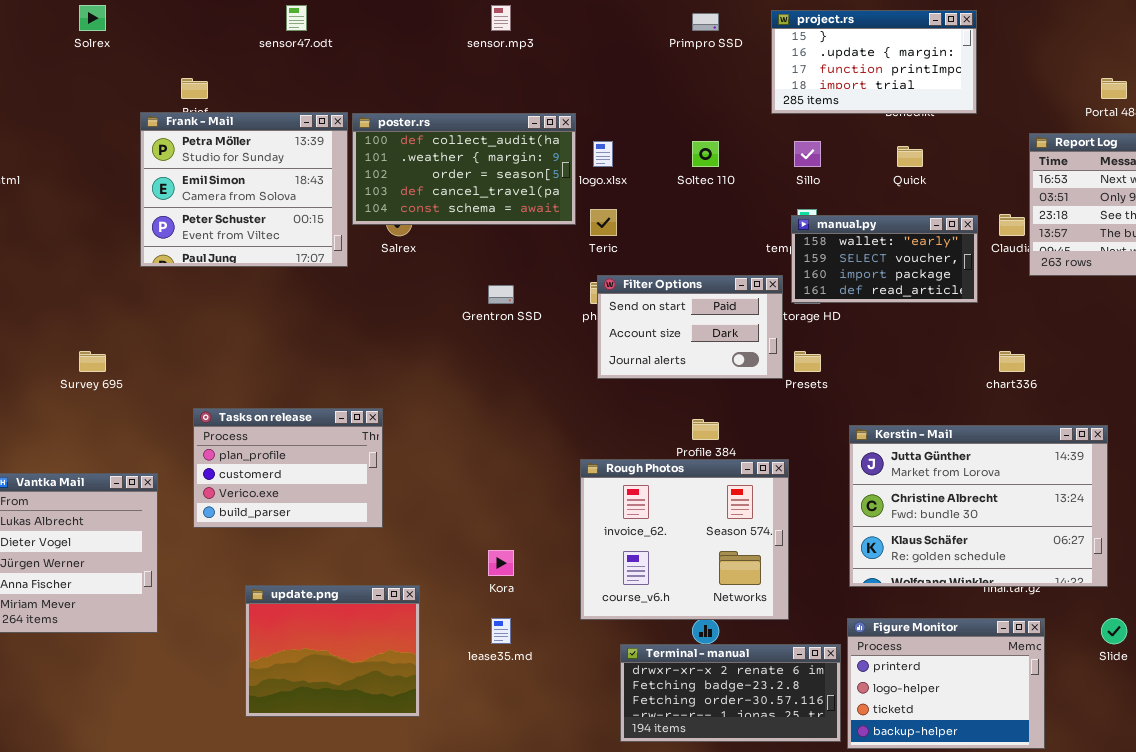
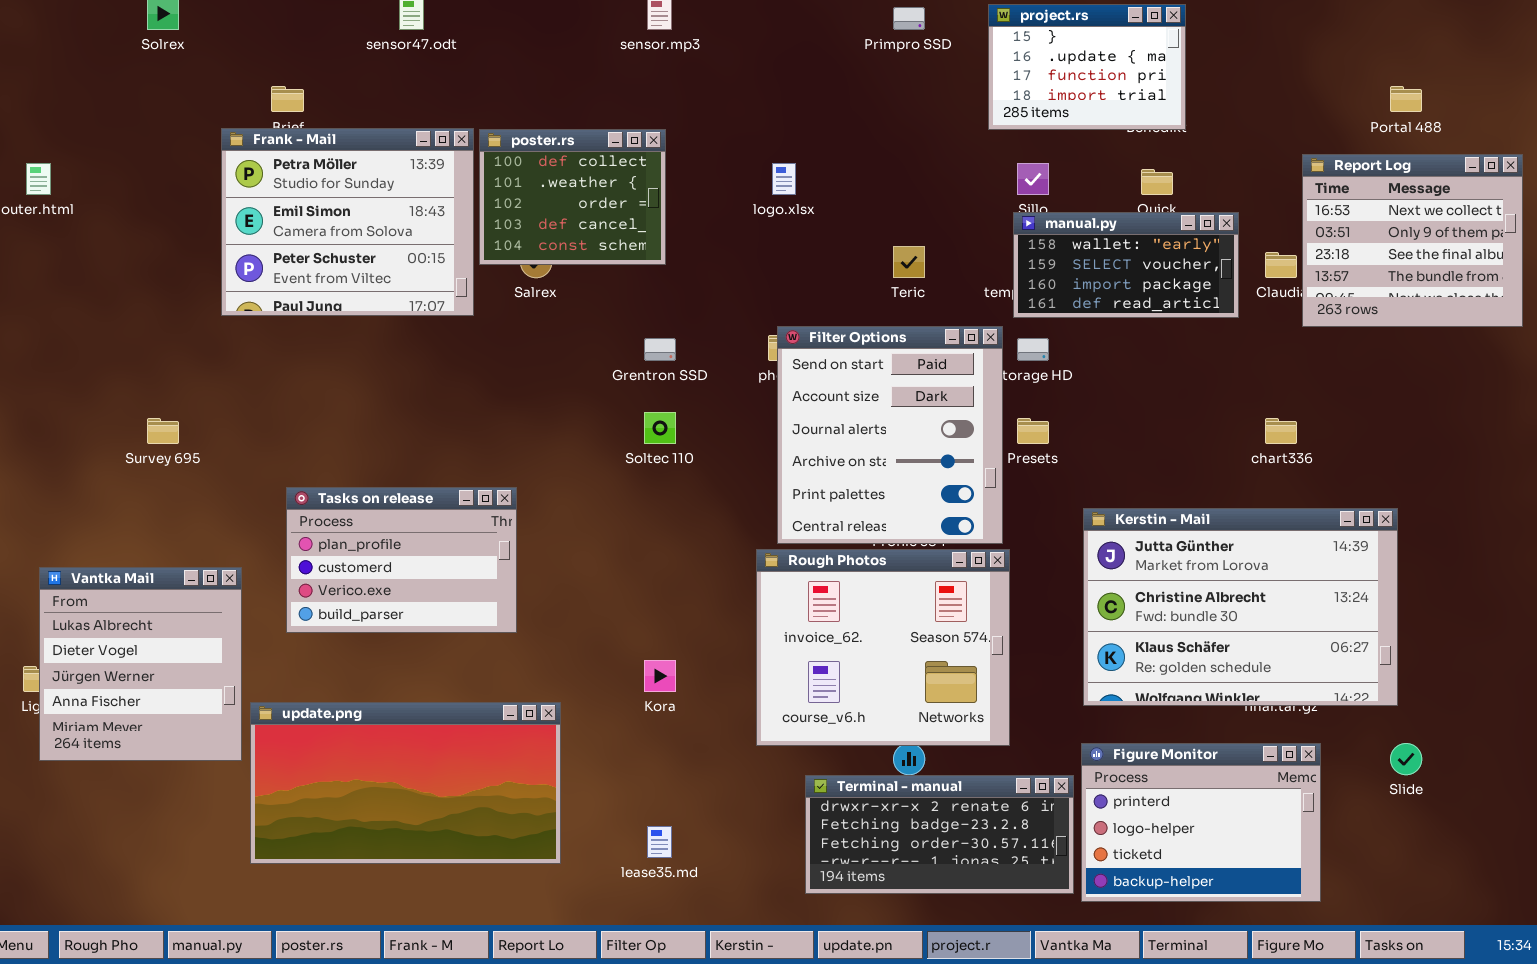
project.rs: [771,10,977,114] -> [988,4,1186,130], resized
poster.rs: [352,113,576,225] -> [479,129,666,265], resized
Soltec 110: [692,141,719,167] -> [644,412,676,444], moved
Teric: [590,209,617,236] -> [893,246,925,278], moved
manual.py: [791,215,978,303] -> [1013,212,1239,318], moved
Filter Options: [597,275,783,379] -> [777,326,1003,544], resized
update.png: [245,585,420,717] -> [250,702,561,864], resized
lease35.md: [491,618,511,644] -> [647,826,672,858], moved

